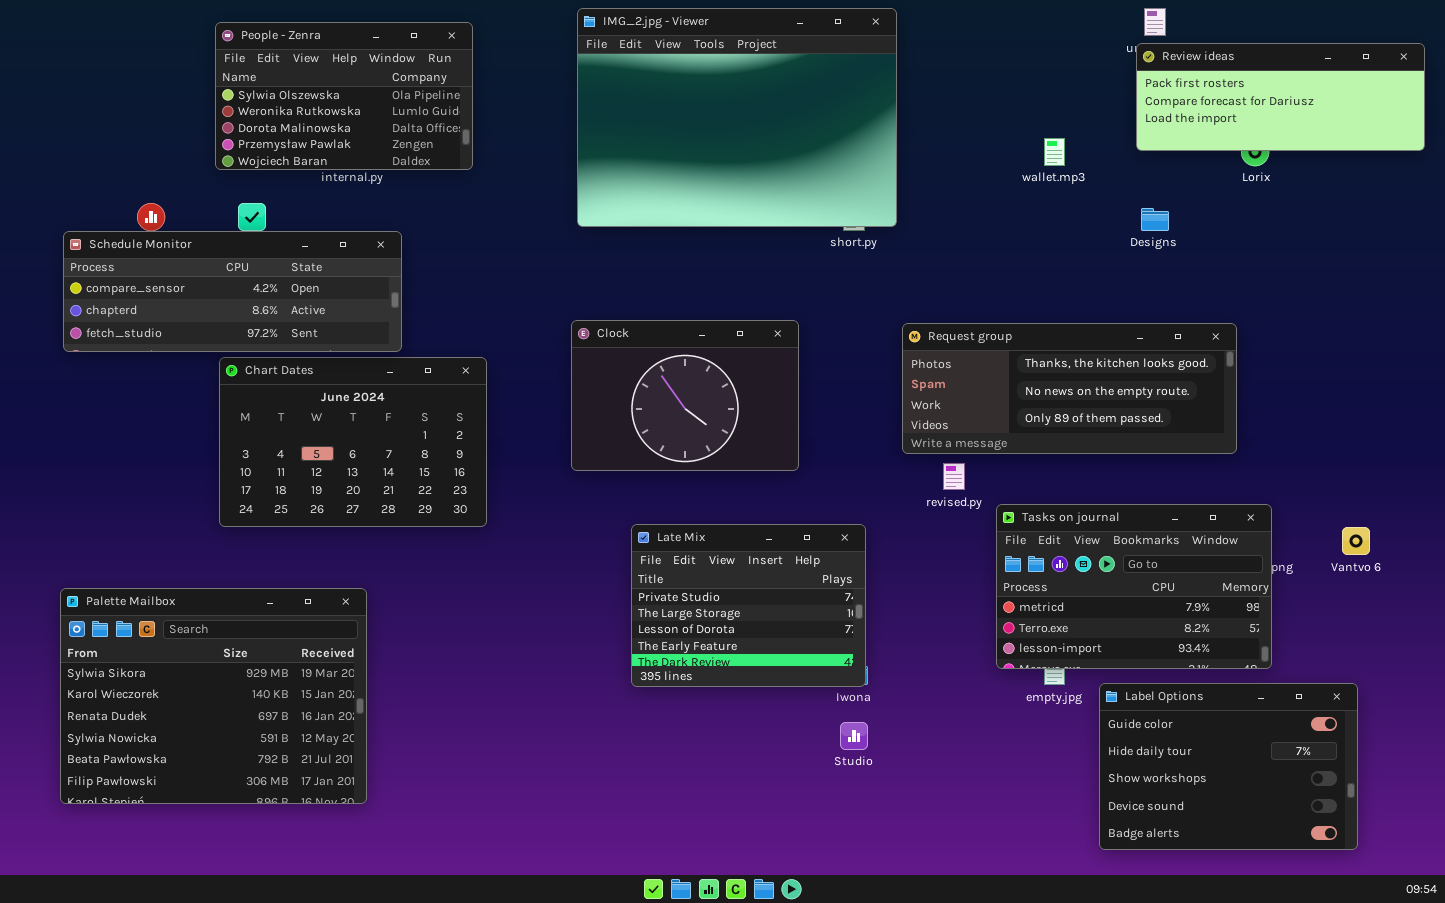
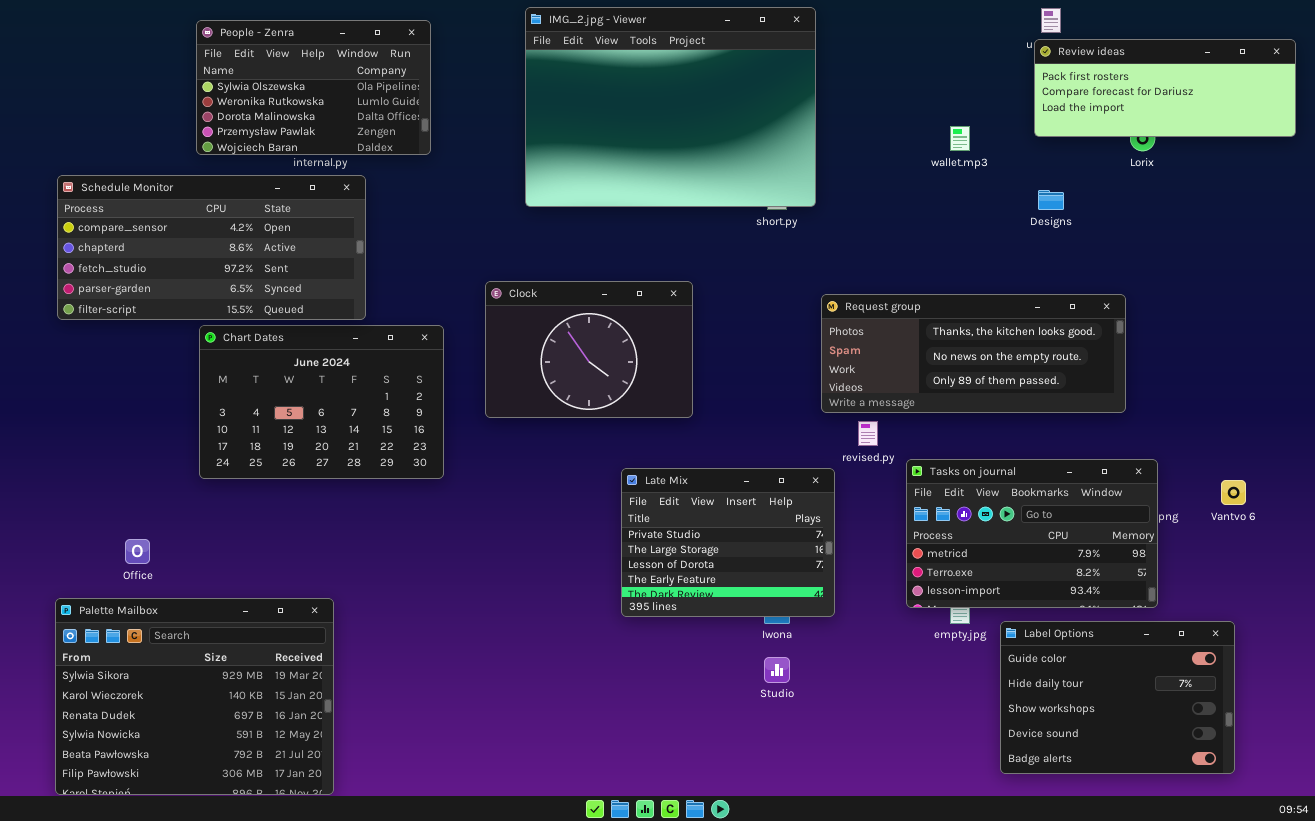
Schedule Monitor: [63,231,402,352] -> [57,175,366,320], resized
Clock: [571,320,799,471] -> [485,281,693,418], moved
Late Mix: [631,524,866,687] -> [621,468,835,617], moved
Palette Mailbox: [60,588,367,804] -> [55,598,334,795], moved

